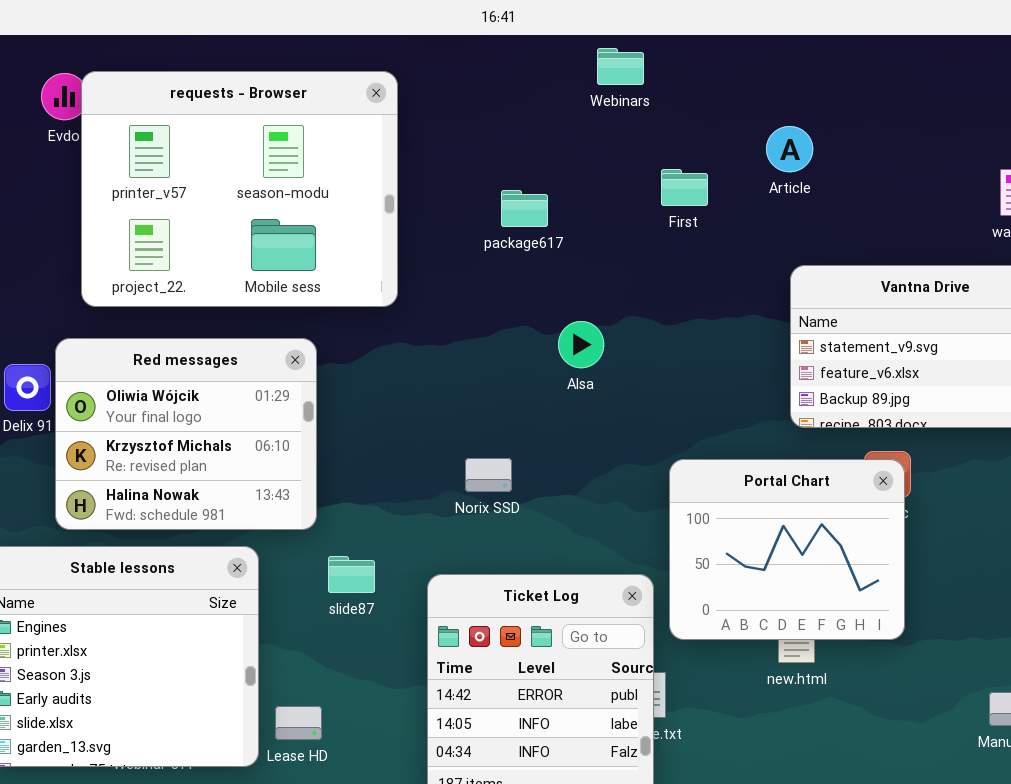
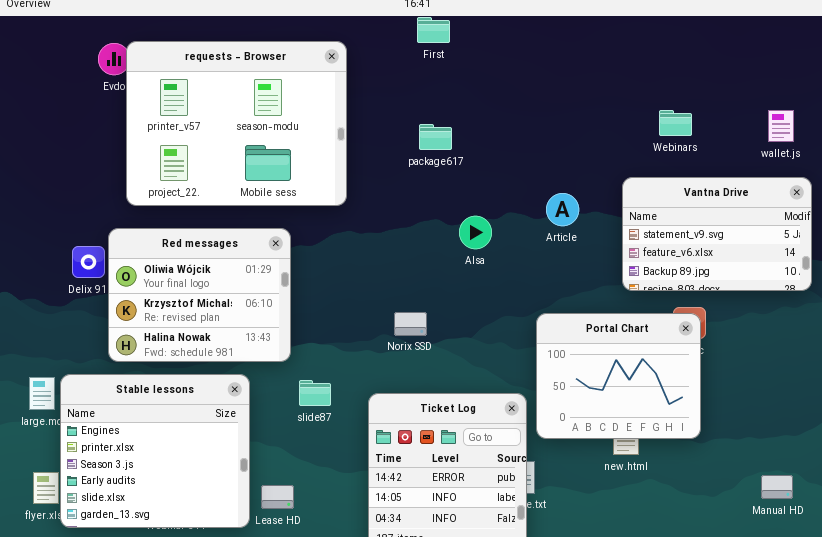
Webinars: [597,48,644,85] -> [659,110,692,136], moved
Article: [766,126,813,172] -> [546,193,579,226], moved
First: [661,169,708,206] -> [417,17,450,43], moved

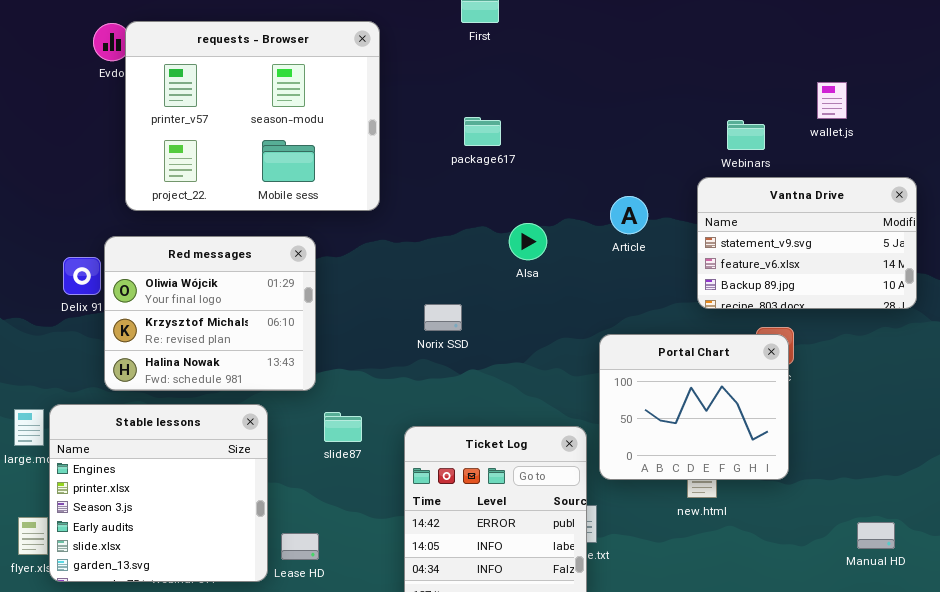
wallet.js: [768,110,794,142] -> [817,82,847,119], moved
Webinars: [659,110,692,136] -> [727,120,765,150], moved
Norix SSD: [394,312,427,336] -> [424,304,462,331], moved

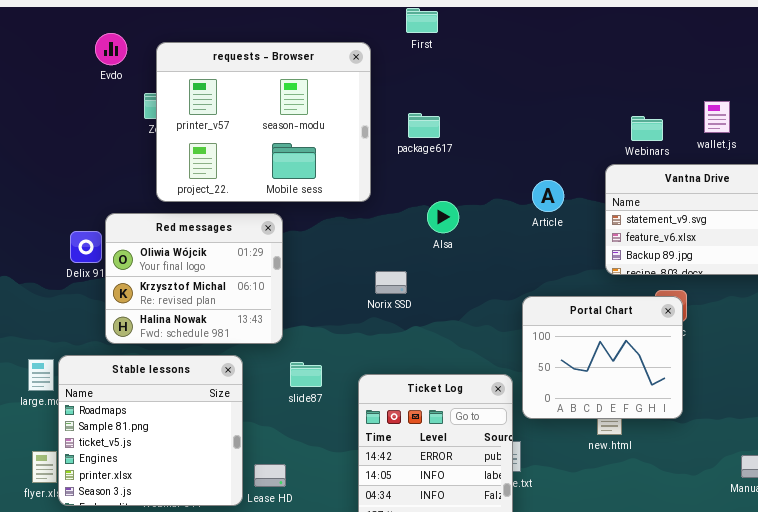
requests - Browser: [125,21,380,211] -> [156,42,371,202], moved
wallet.js: [817,82,847,119] -> [704,101,730,133], moved
Alsa: [509,223,547,260] -> [427,201,459,233], moved
Stable lessons: [49,404,268,582] -> [58,355,243,506], scrolled up 3 rows

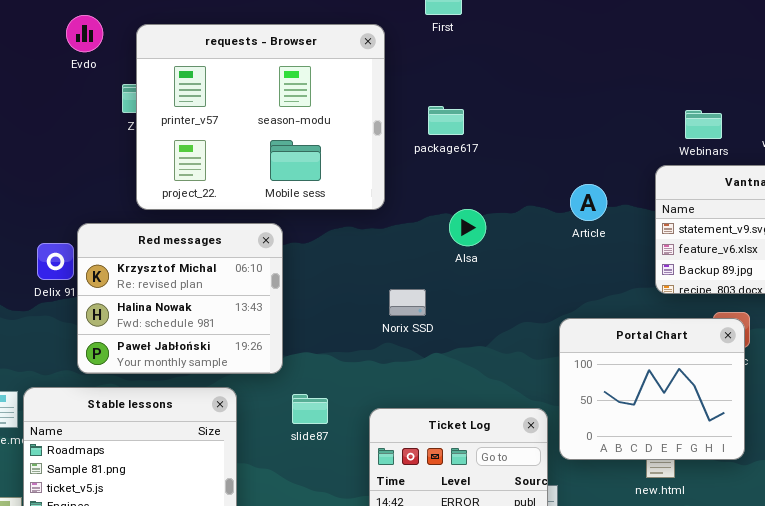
Red messages: [105,213,283,344] -> [77,223,283,374], scrolled down 1 row

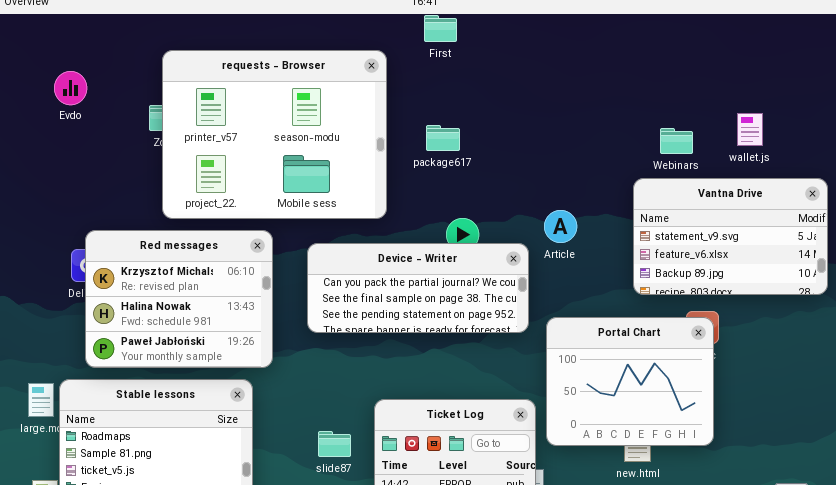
Evdo: [66,15,103,52] -> [54,71,87,105], moved
Article: [570,184,607,221] -> [544,210,577,243], moved
Red messages: [77,223,283,374] -> [85,230,273,368], moved
Device - Writer: none -> [307,243,529,333], opened
slide87: [292,394,328,424] -> [318,431,351,457], moved

